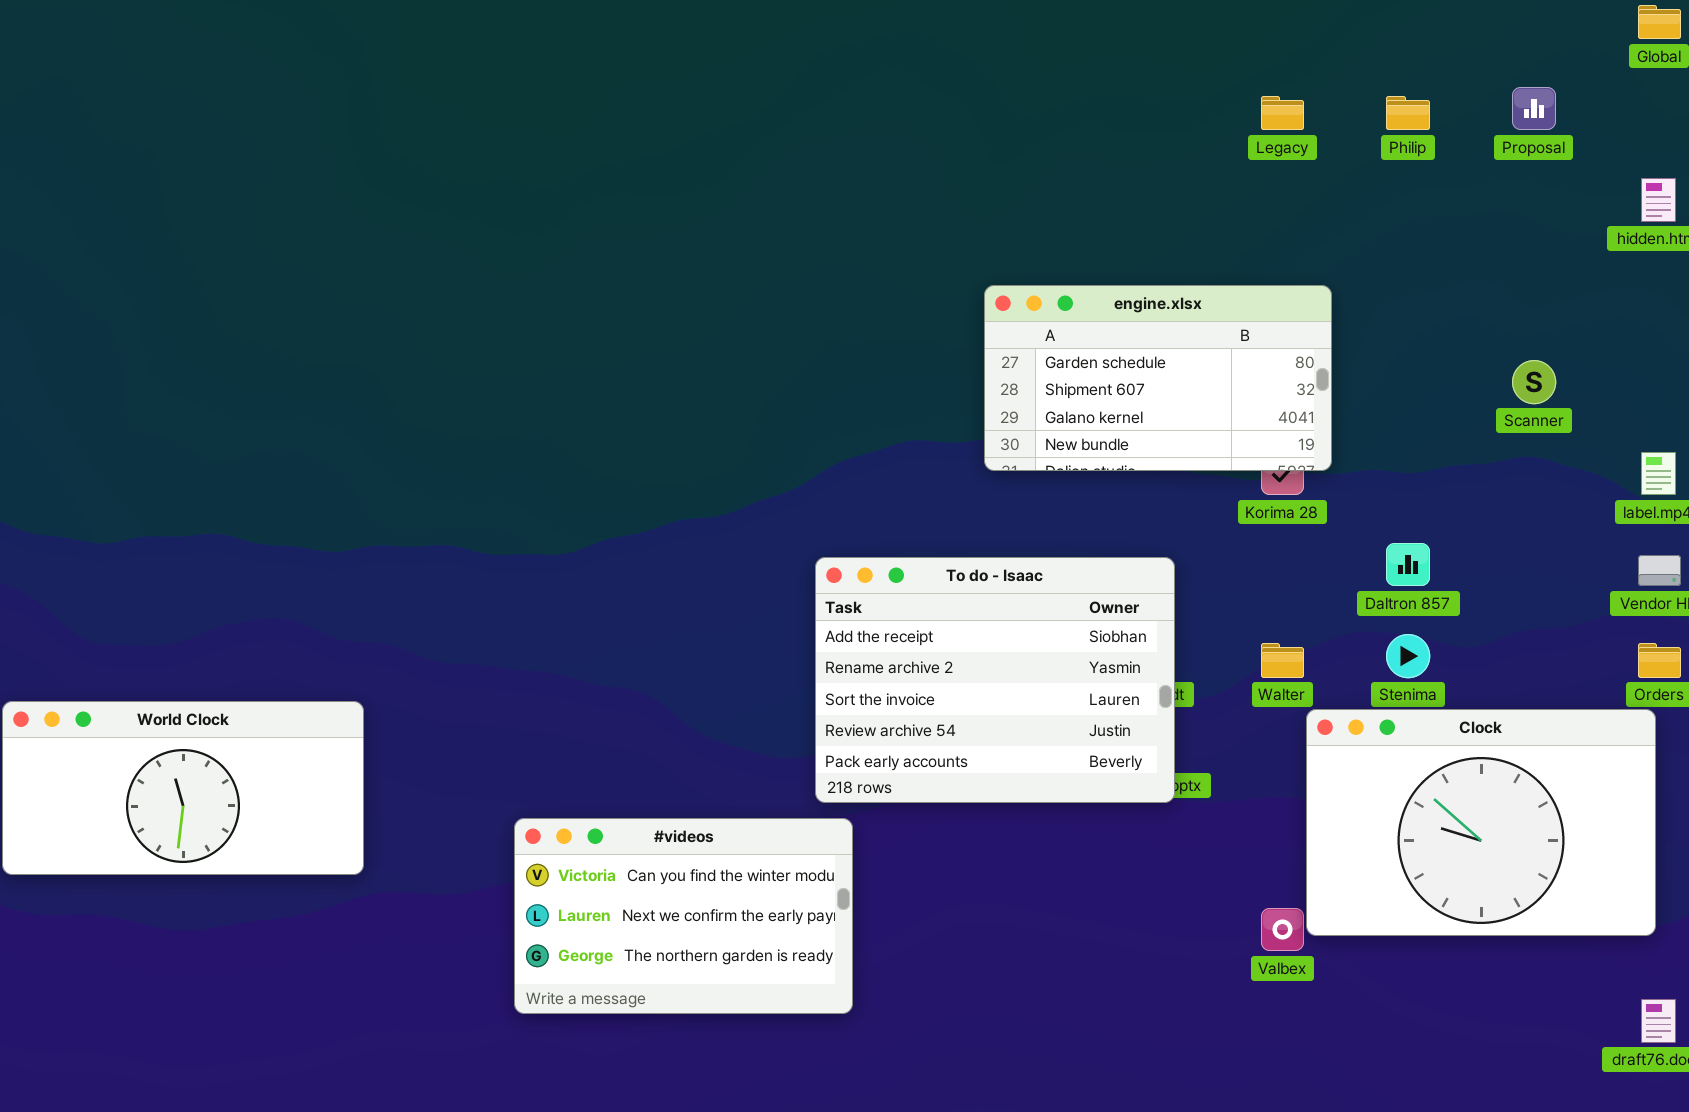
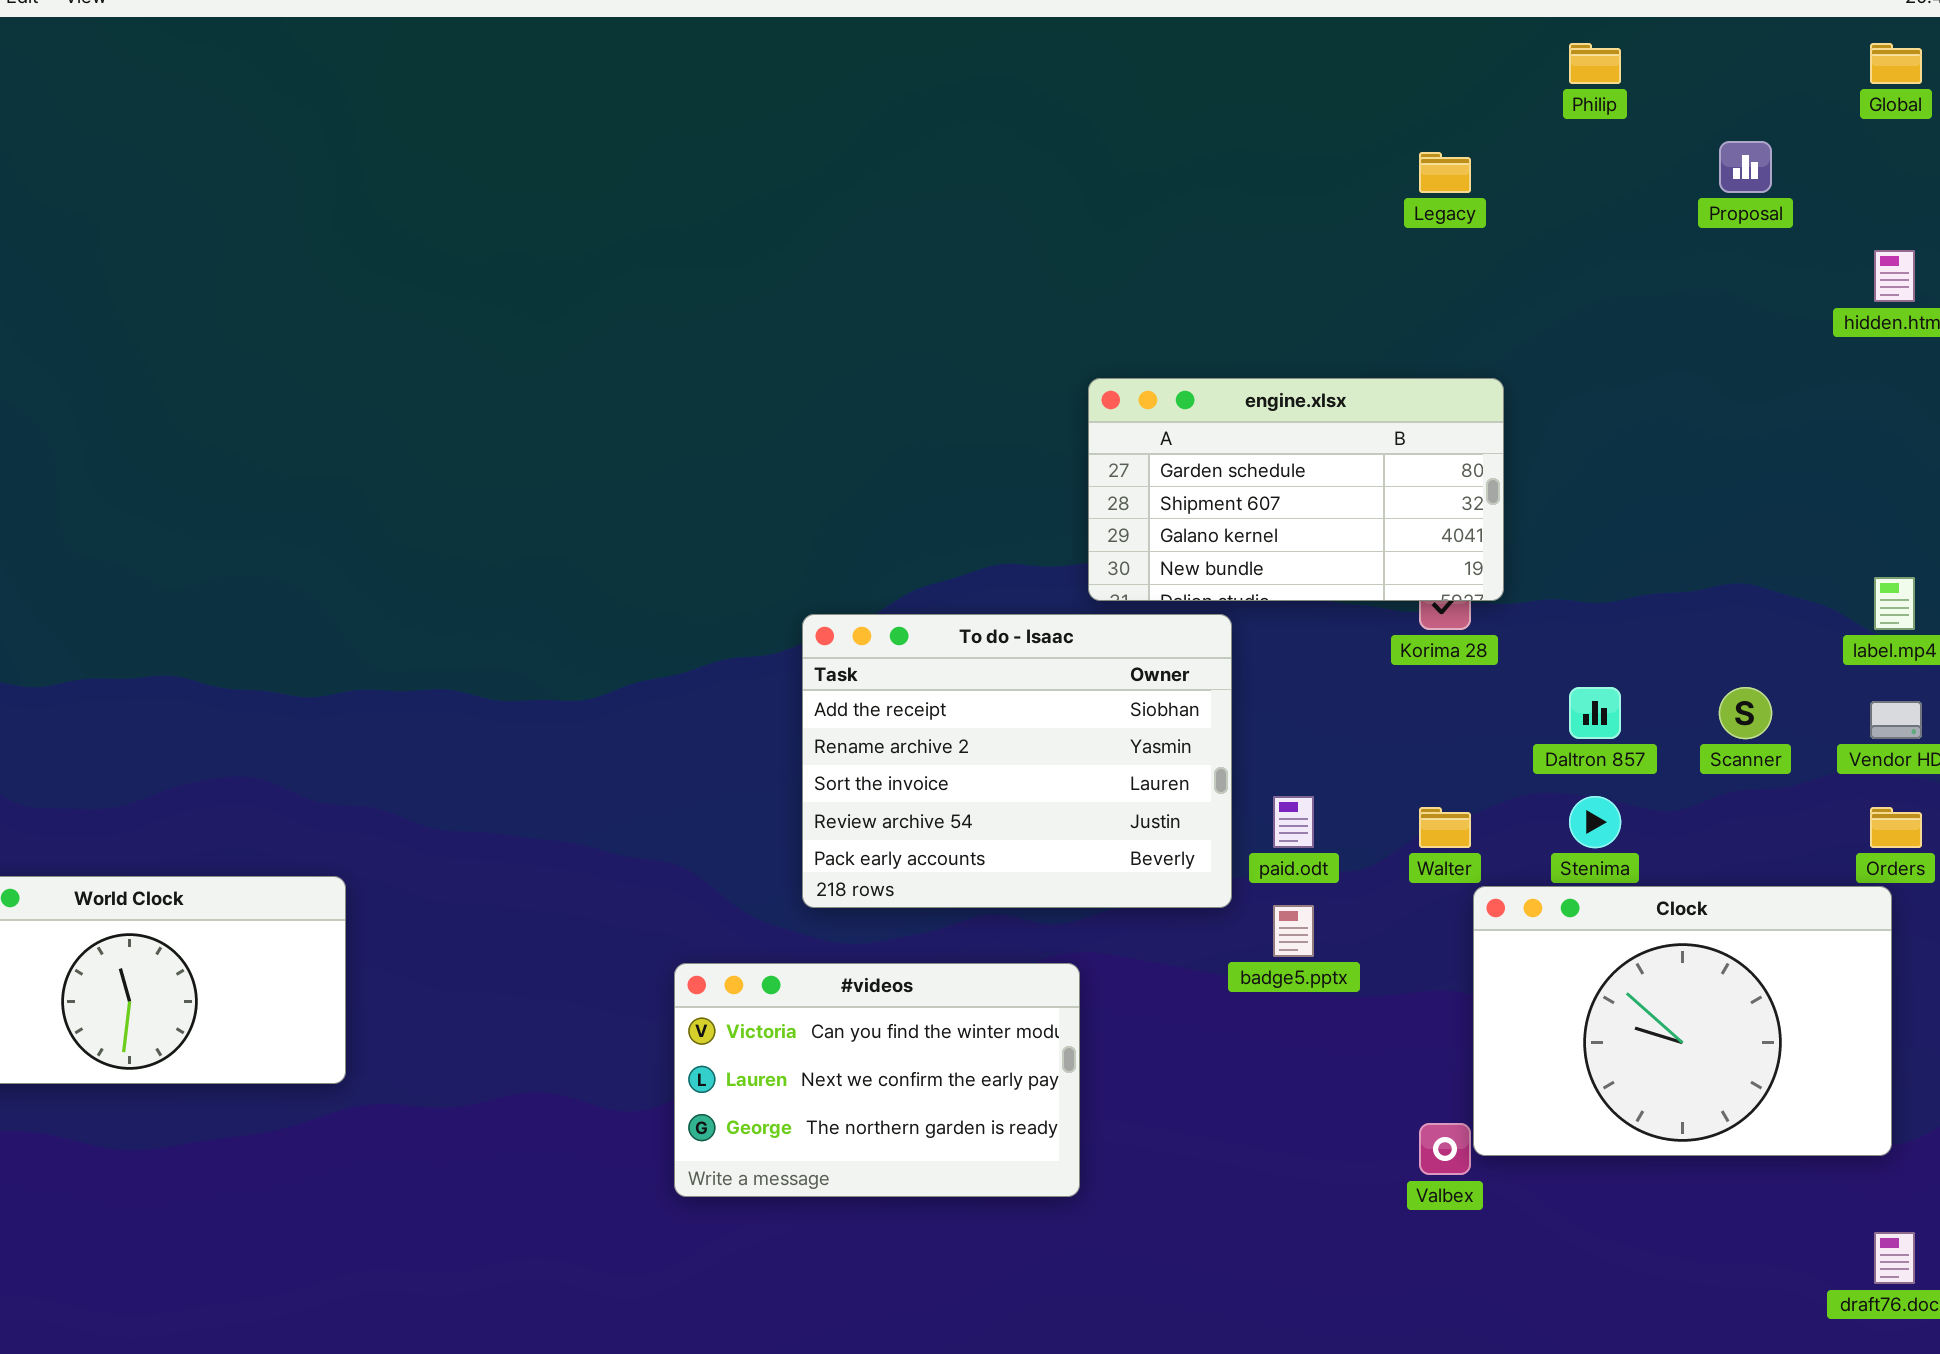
Philip: [1386,96,1430,130] -> [1569,43,1621,84], moved
Scanner: [1512,360,1556,404] -> [1719,687,1772,739], moved
To do - Isaac: [815,557,1175,803] -> [802,614,1232,908], moved
#videos: [514,818,853,1014] -> [674,963,1080,1197], moved

